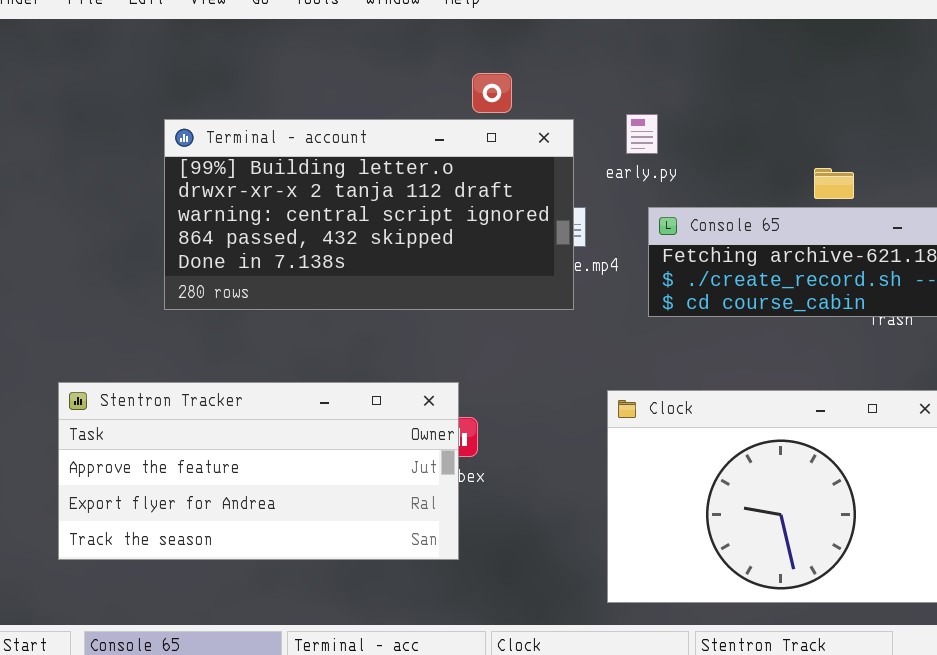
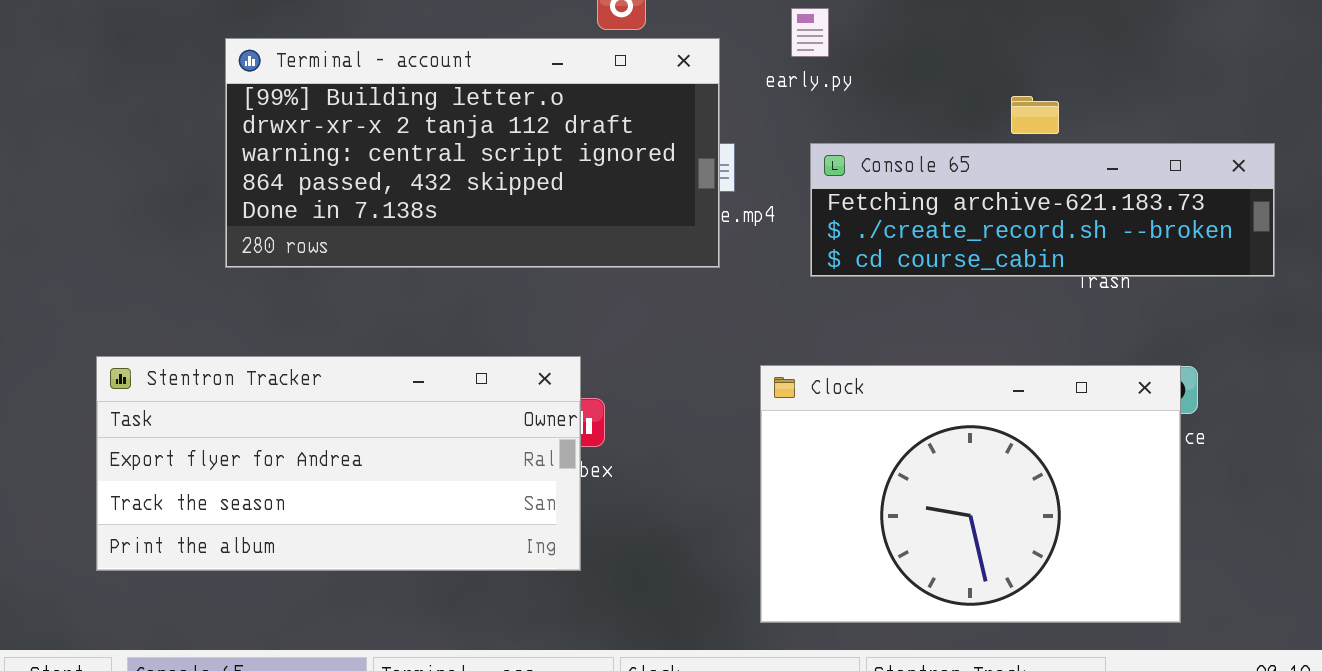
early.py: [626,114,658,154] -> [791,8,829,57], moved
Stentron Tracker: [58,382,459,560] -> [96,356,581,571], scrolled down 1 row

